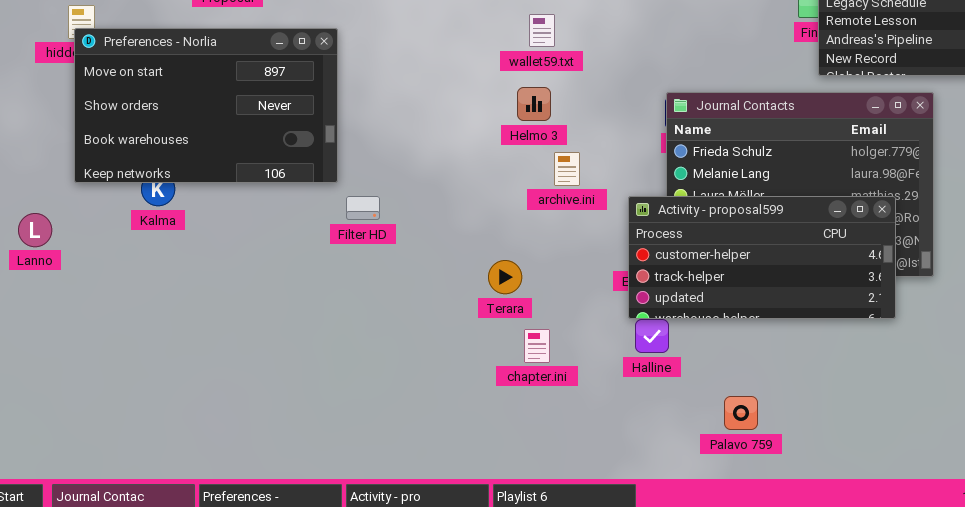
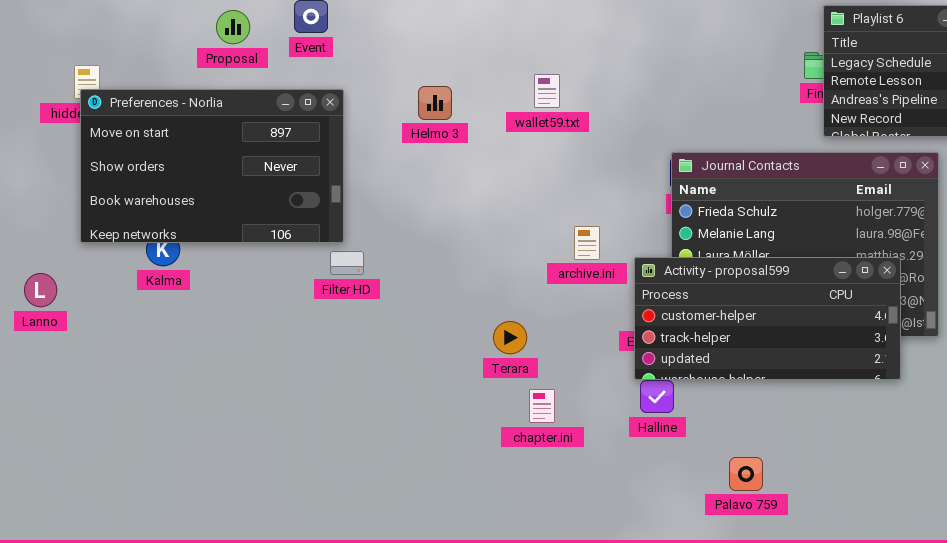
Helmo 3: [517,87,551,121] -> [418,86,452,120], moved
archive.ini: [554,152,580,186] -> [574,226,600,260], moved
Filter HD: [346,196,380,220] -> [330,251,364,275], moved

